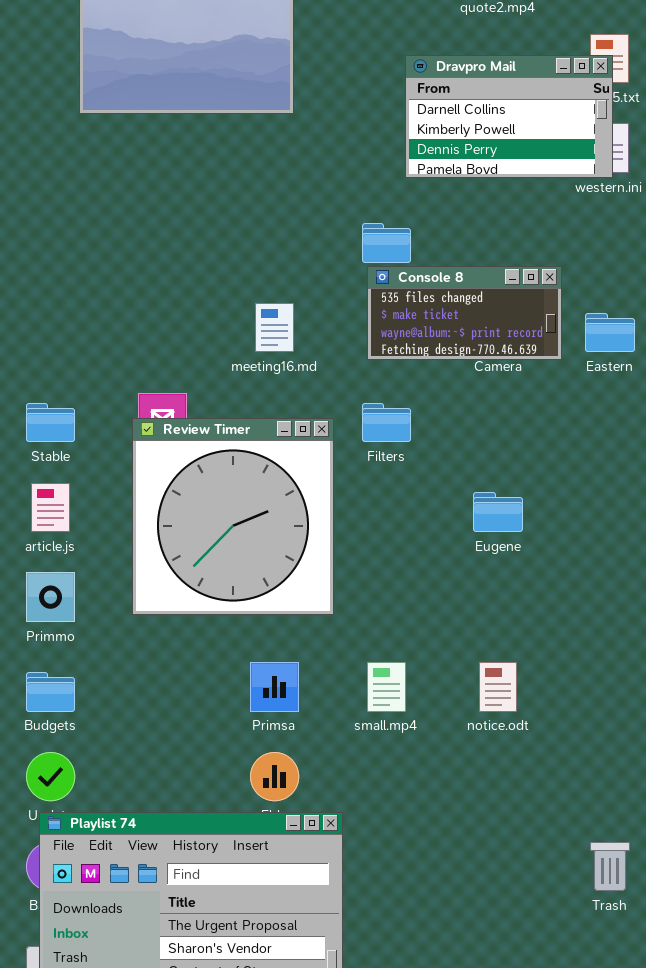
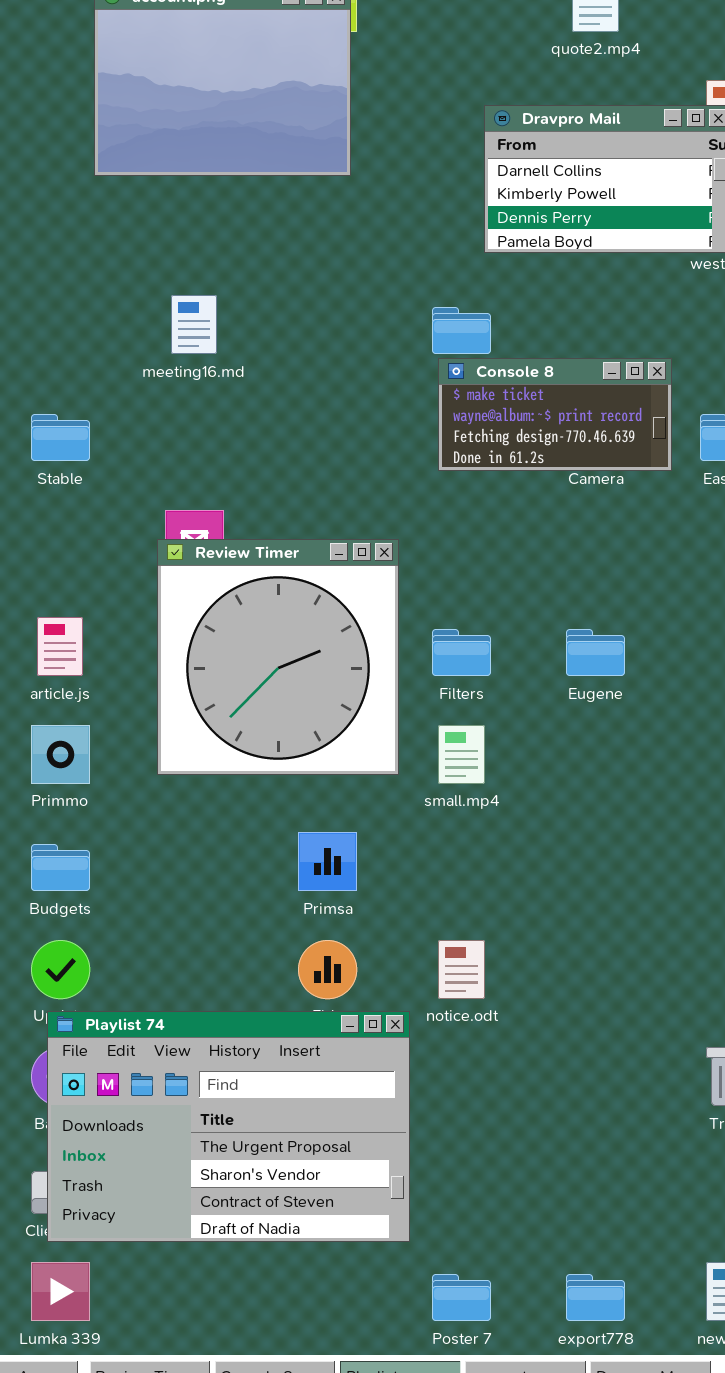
Console 8: [367,266,562,360] -> [438,358,672,471], scrolled down 1 row
meeting16.md: [255,303,294,352] -> [171,295,217,354], moved
Stable: [26,403,75,442] -> [31,414,90,461], moved
Filters: [362,403,411,442] -> [432,629,491,676], moved
small.mp4: [367,662,406,712] -> [438,725,485,784], moved
notice.odt: [479,662,517,712] -> [438,940,485,999], moved

